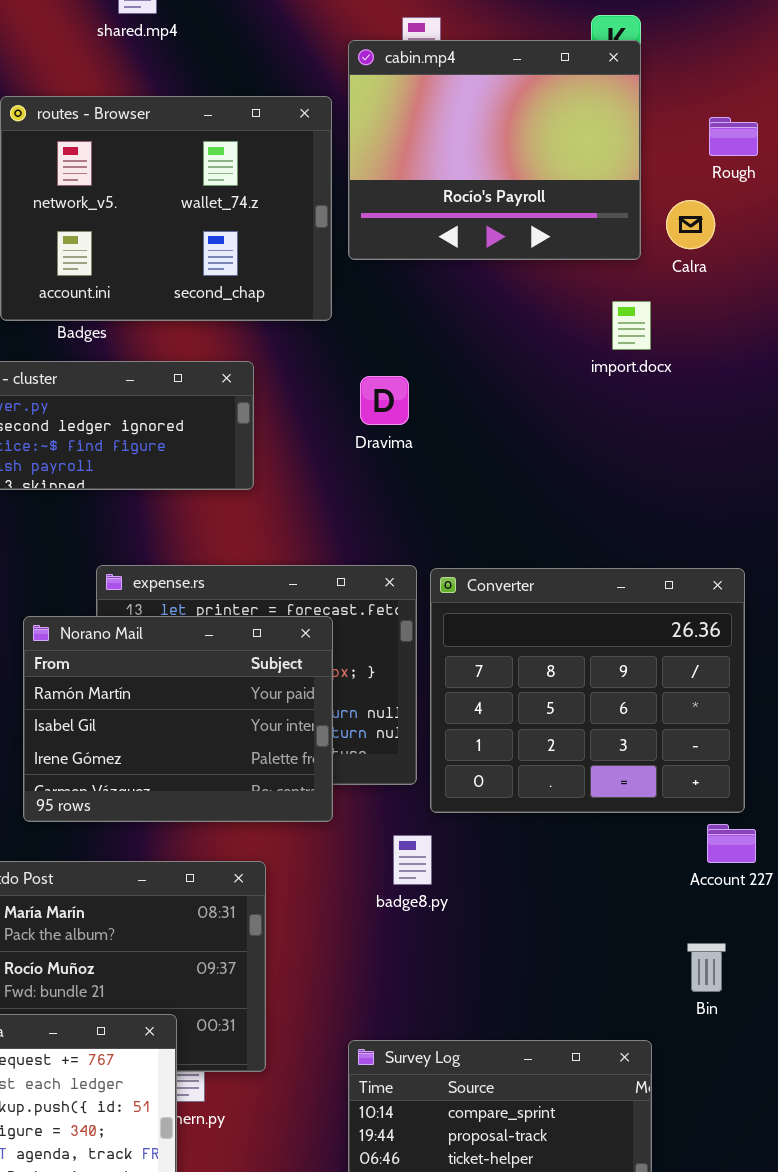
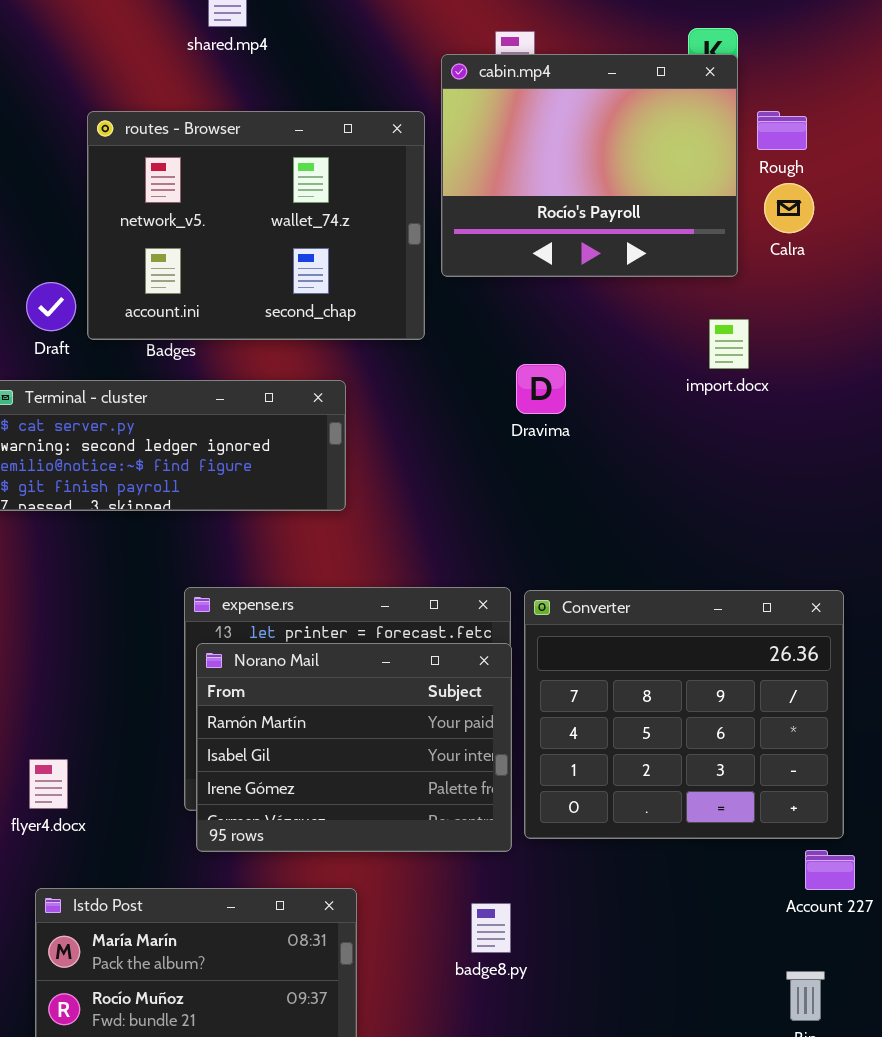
Rough: [709,117,758,156] -> [757,111,807,150], moved
Calra: [666,200,715,249] -> [764,183,814,233], moved
Dravima: [360,376,409,425] -> [516,364,566,414], moved
Norano Mail: [23,616,333,822] -> [196,643,512,852], moved
badge8.py: [393,835,432,885] -> [471,903,511,953], moved

